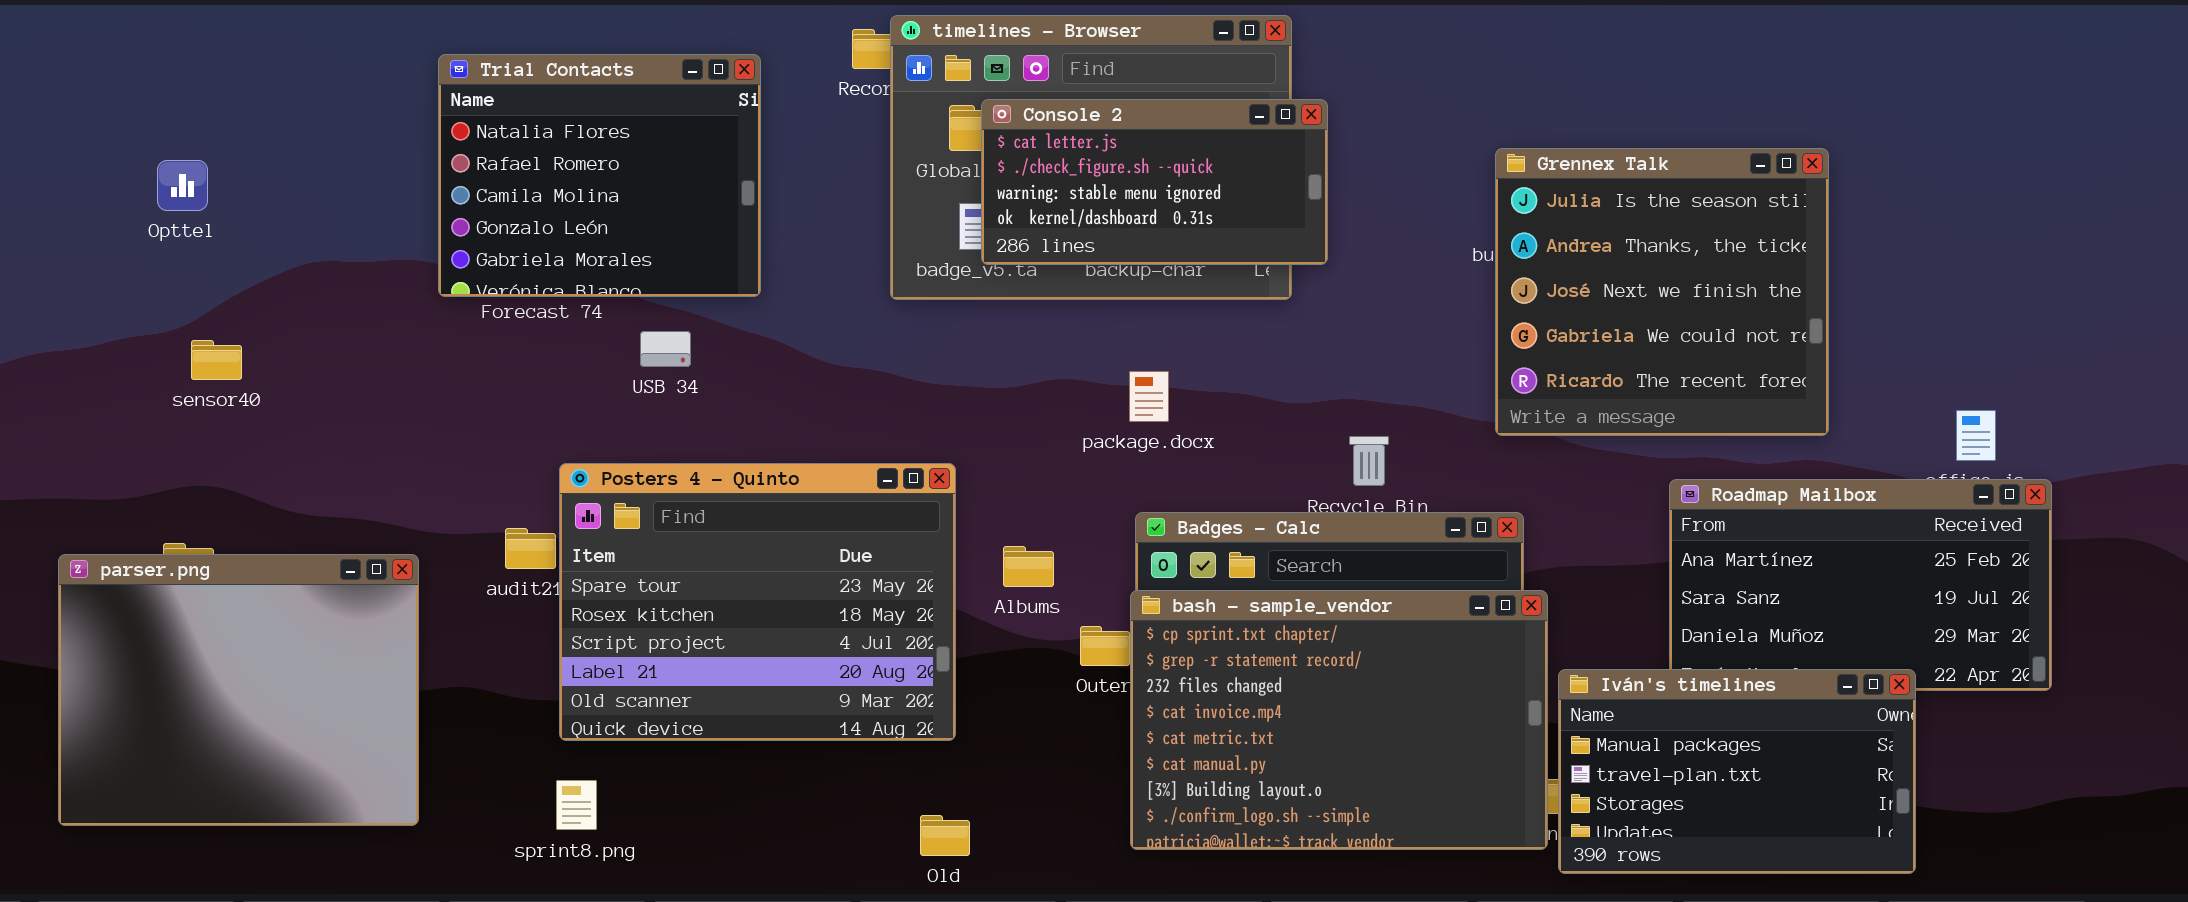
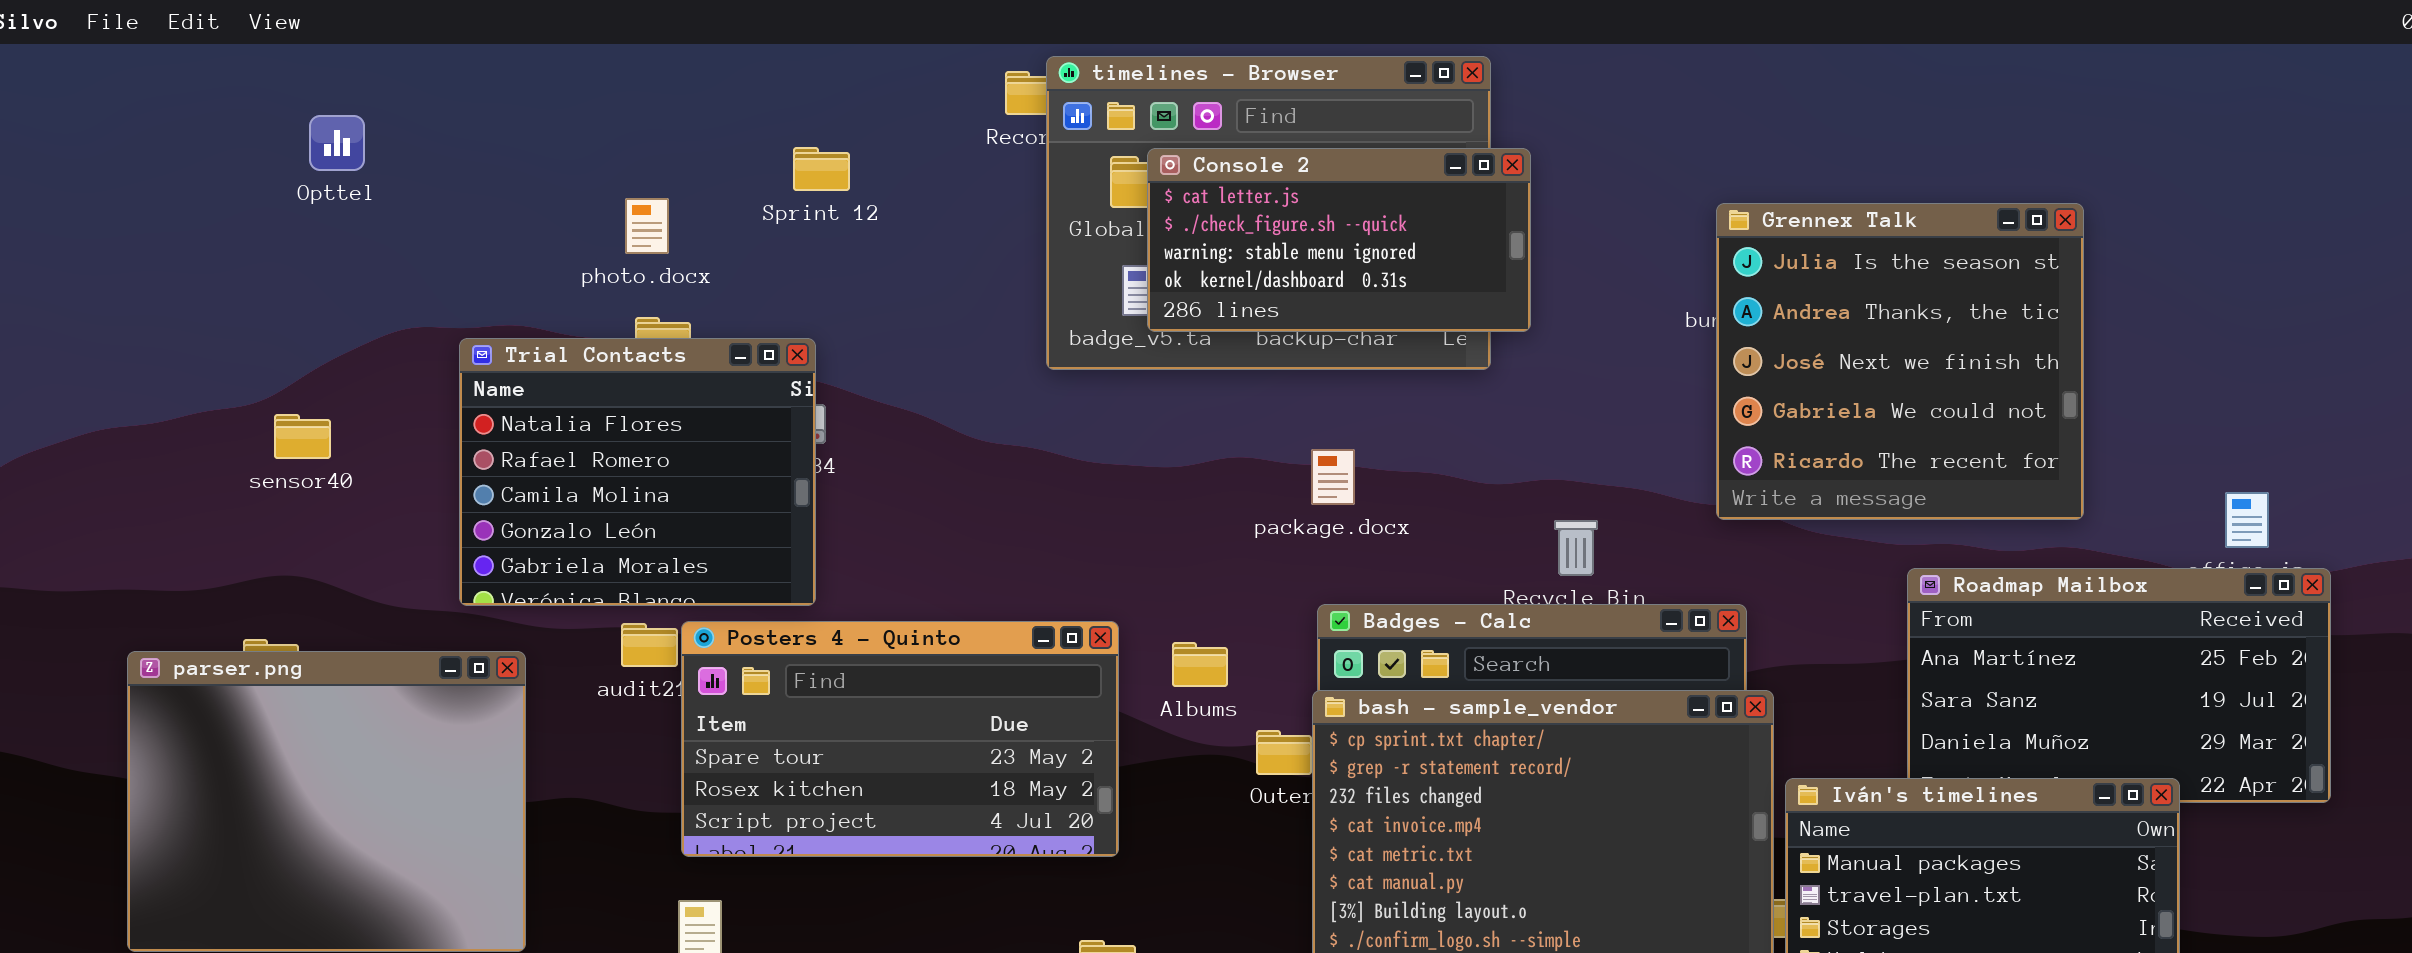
Trial Contacts: [438,54,761,297] -> [459,338,816,606], moved
Opttel: [157,160,208,211] -> [309,115,365,171], moved
Posters 4 - Quinto: [559,463,956,741] -> [681,621,1119,857], resized

